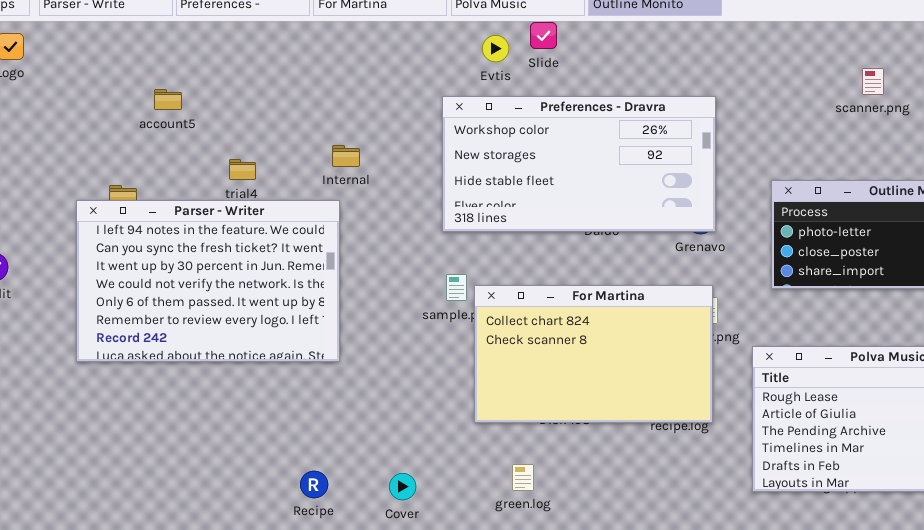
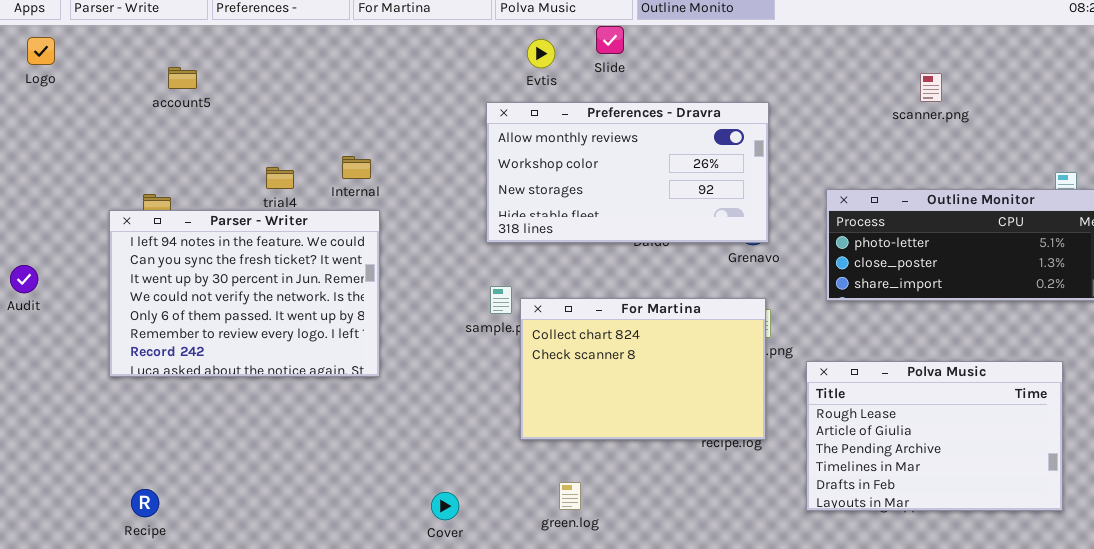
Slide: [530,22,557,49] -> [596,26,624,54], moved
account5: [154,89,182,110] -> [168,67,197,89], moved
Preferences - Dravra: [442,96,716,232] -> [486,102,769,243], scrolled up 1 row
Internal: [332,145,360,167] -> [342,156,371,179], moved
Recipe: [300,471,328,498] -> [131,489,159,517], moved

